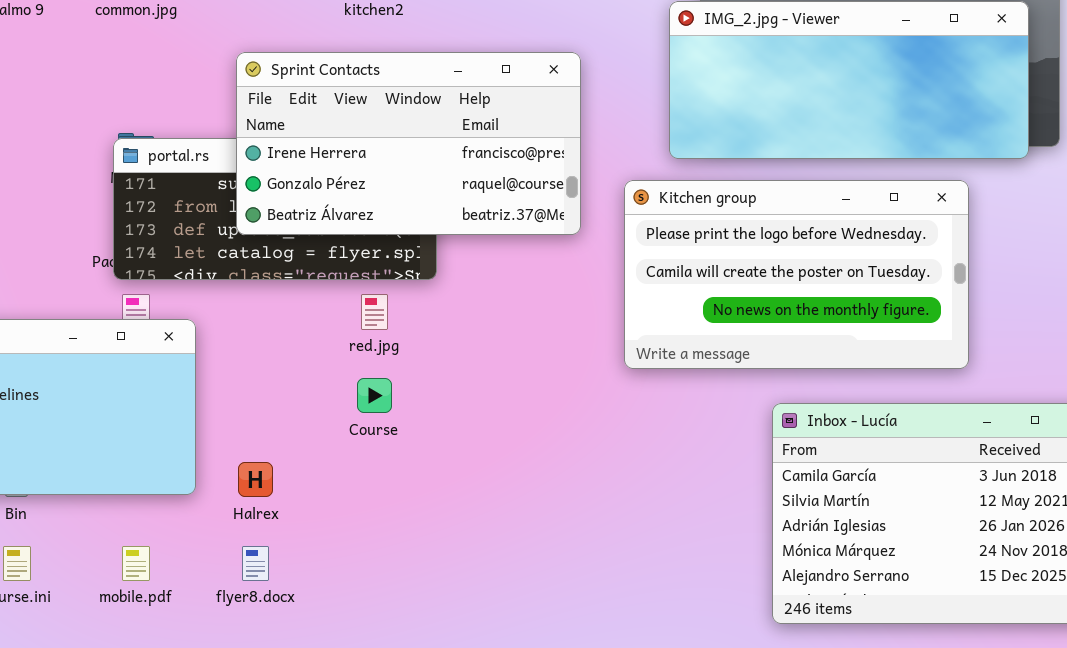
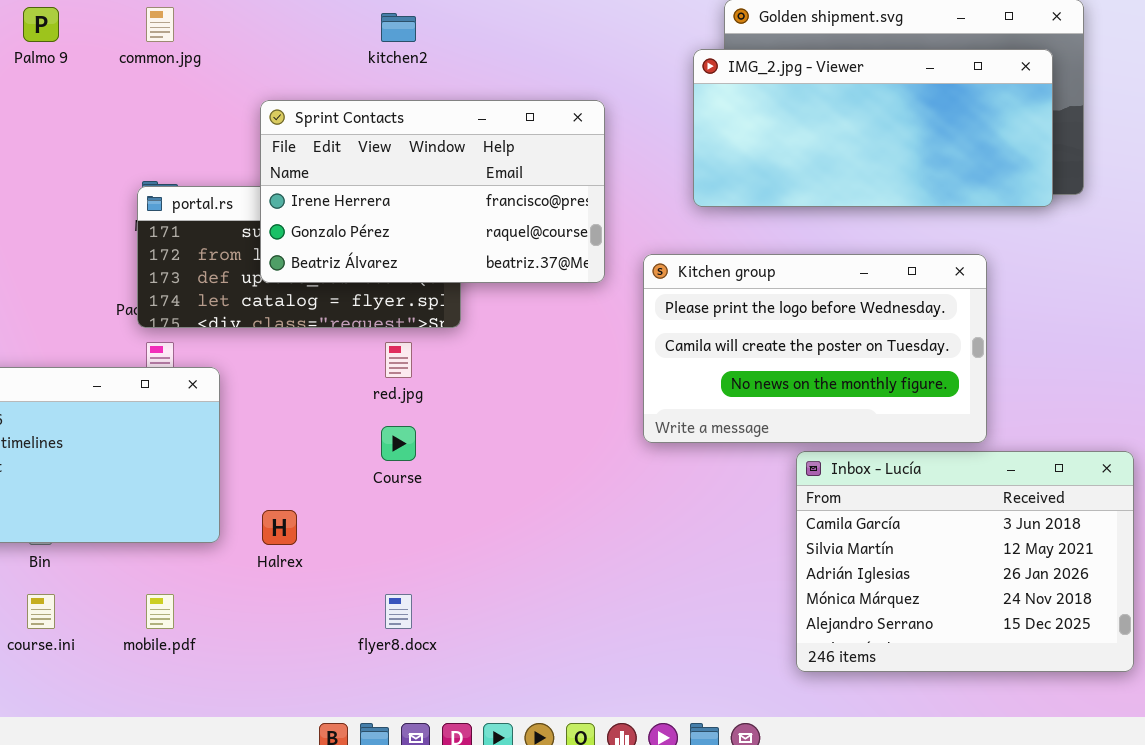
Kitchen group: [624,180,969,369] -> [643,254,987,443], moved
flyer8.docx: [242,546,269,581] -> [385,594,412,629], moved

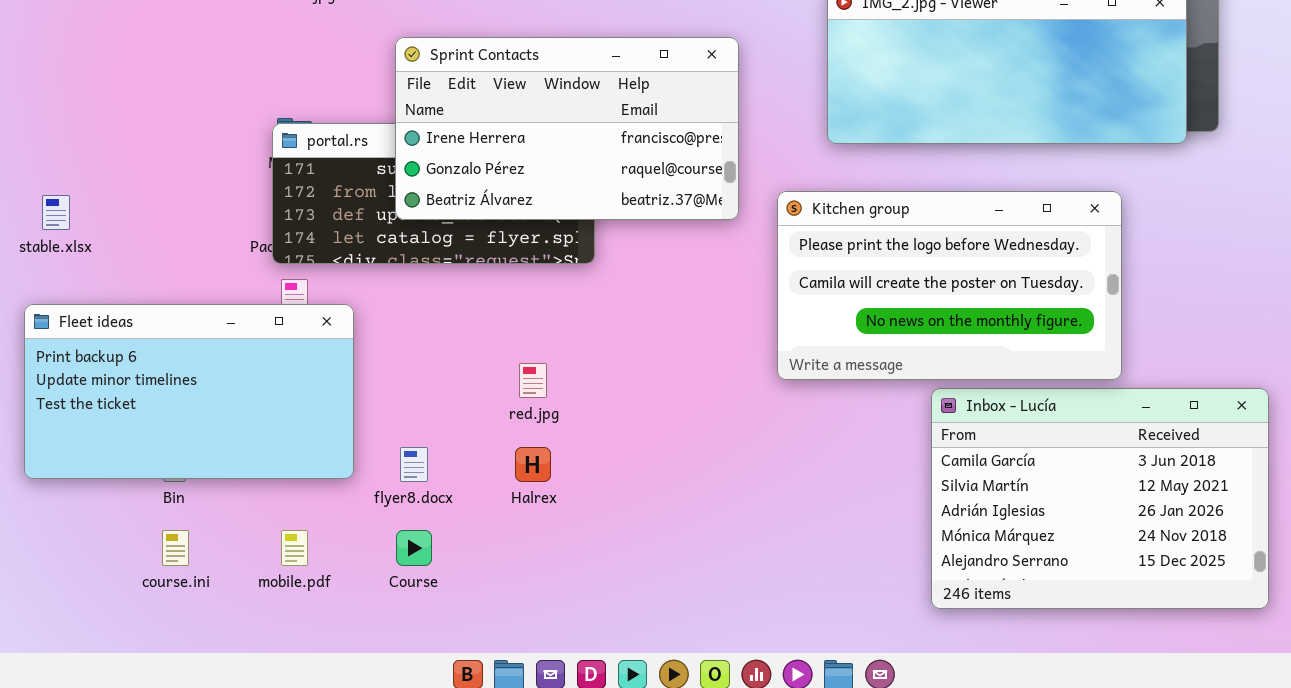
red.jpg: [385,342,412,378] -> [519,363,547,398], moved
Course: [381,426,416,461] -> [396,530,432,566], moved
Halrex: [262,510,297,545] -> [515,447,551,482], moved
flyer8.docx: [385,594,412,629] -> [400,447,428,482], moved

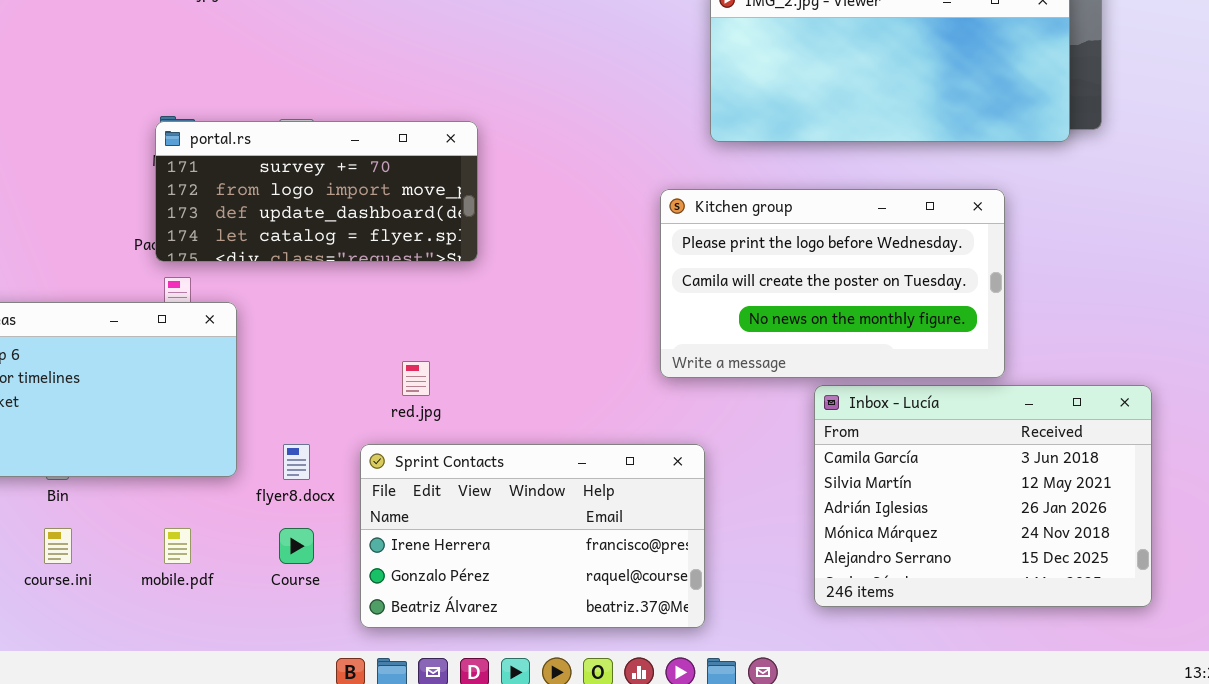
Sprint Contacts: [395,37,739,220] -> [360,444,705,628], moved

